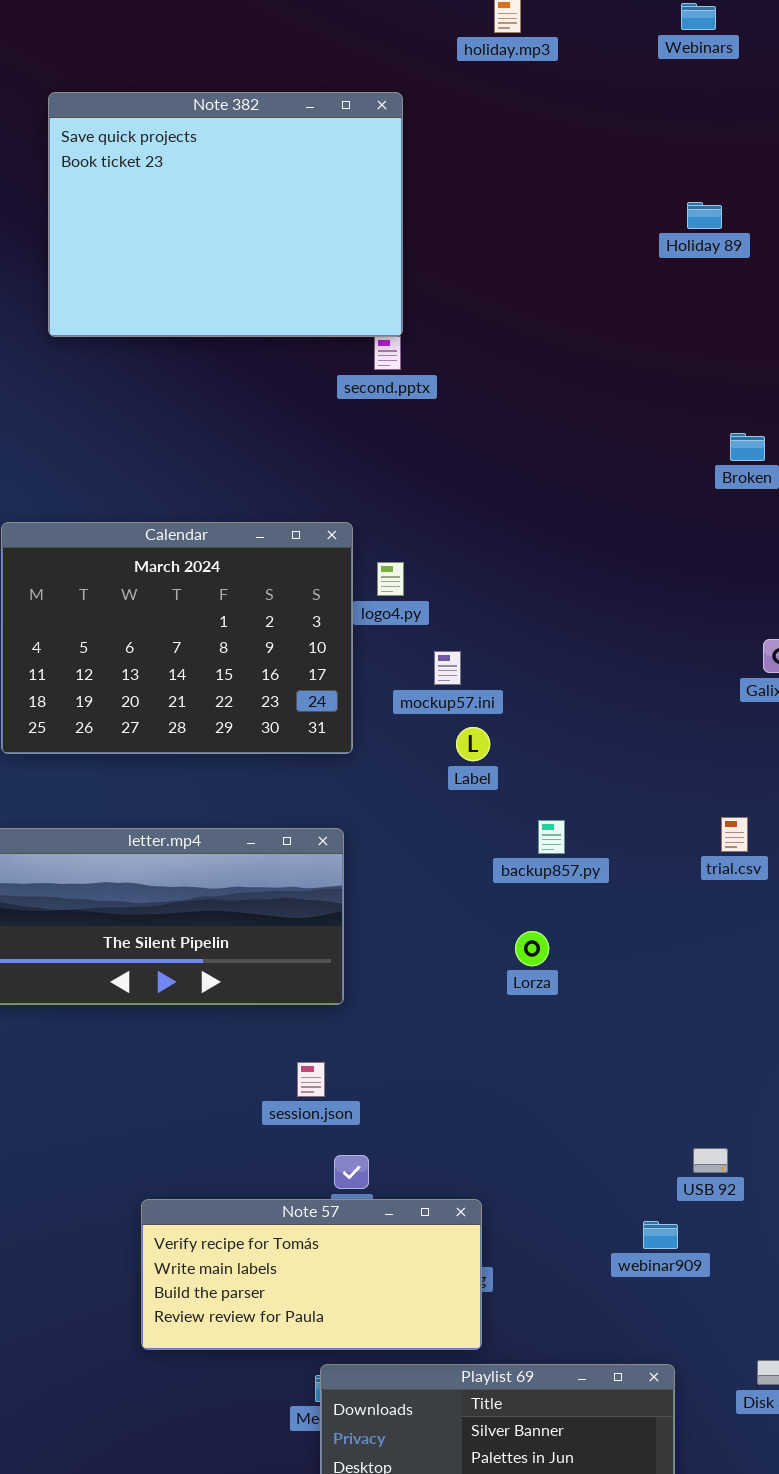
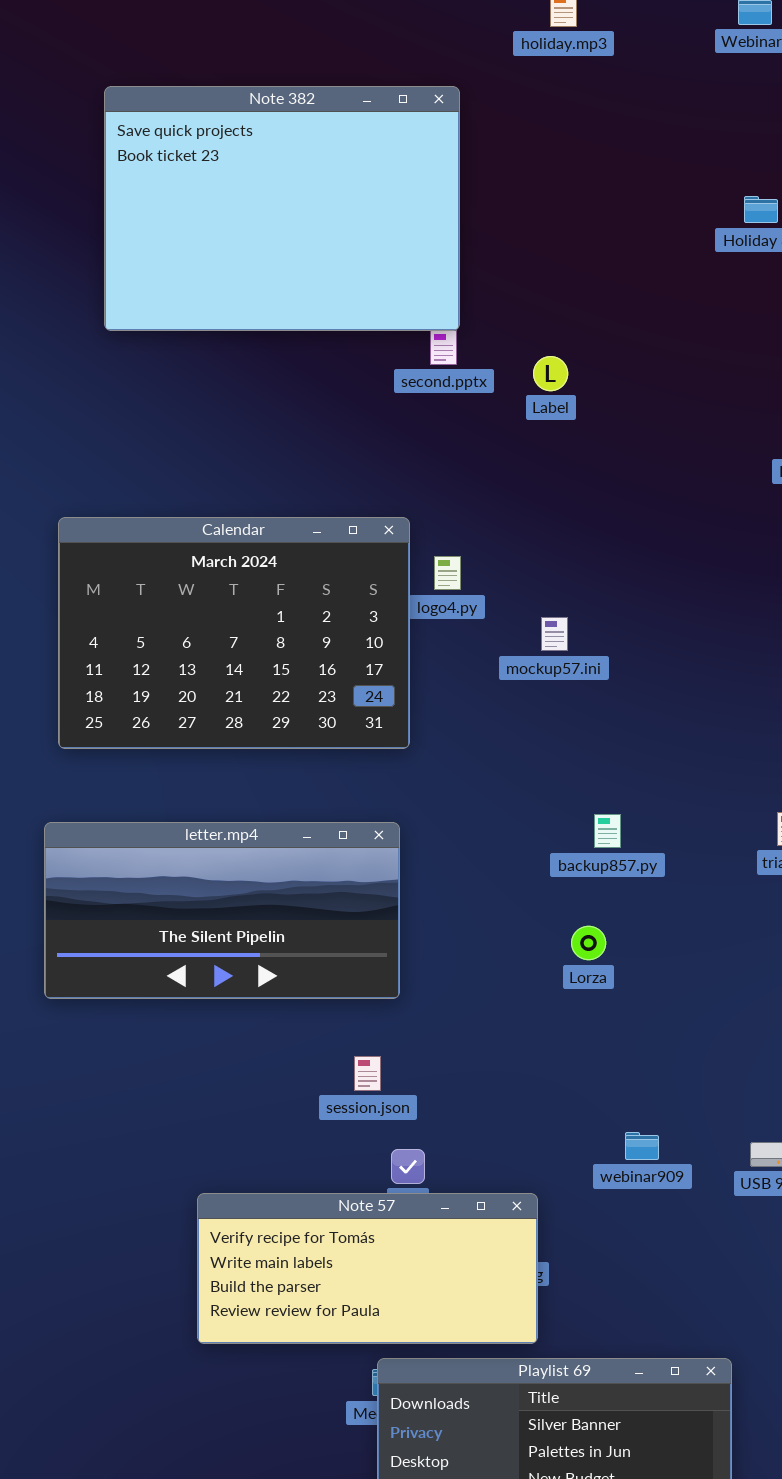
mockup57.ini: [434,651,461,685] -> [541,617,568,651], moved
Label: [456,727,490,761] -> [533,356,568,391], moved
webinar909: [643,1221,678,1249] -> [625,1132,659,1160], moved

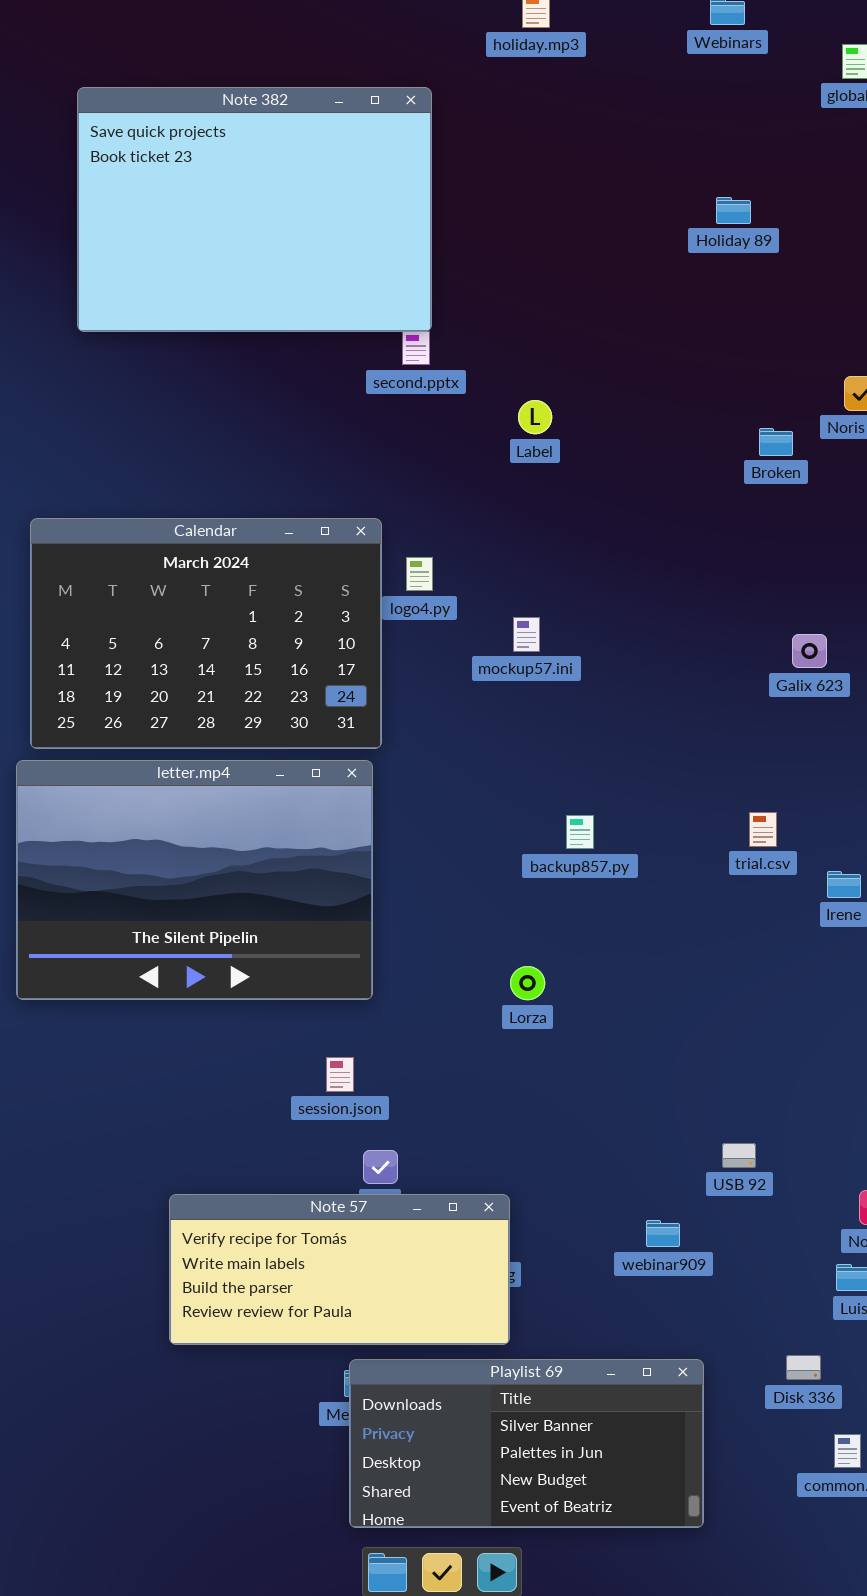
Label: [533,356,568,391] -> [518,400,552,434], moved
letter.mp4: [44,822,400,999] -> [16,760,373,1000], resized
Lorza: [571,926,606,960] -> [510,966,545,1000], moved
webinar909: [625,1132,659,1160] -> [646,1220,680,1247], moved

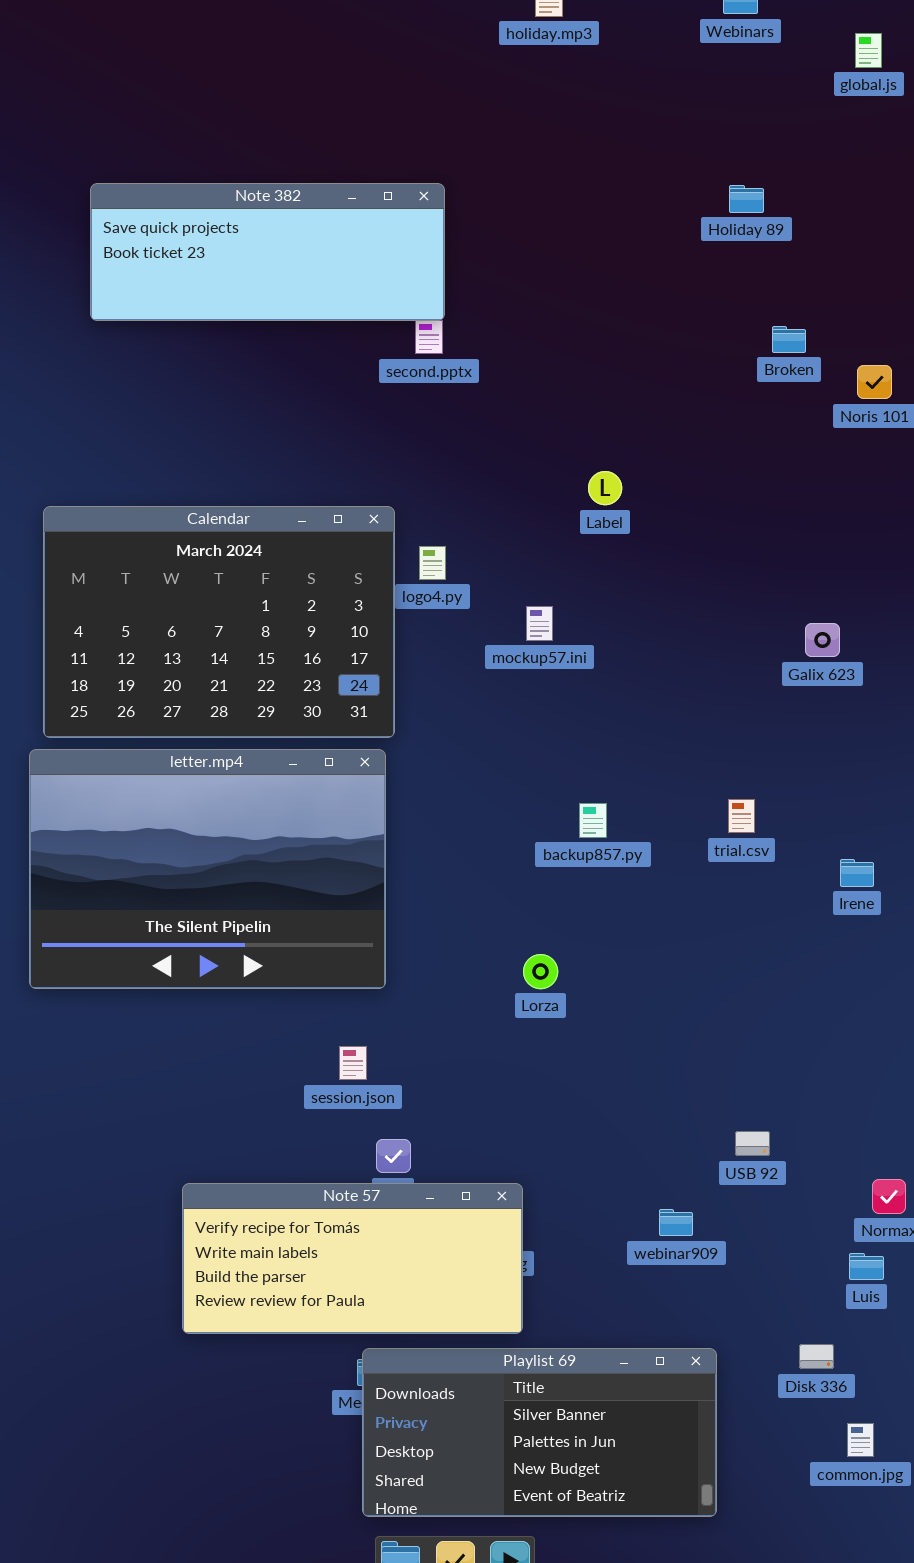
Note 382: [77,87,432,332] -> [90,183,445,321], resized
Label: [518,400,552,434] -> [588,471,622,505], moved
Broken: [759,428,793,456] -> [772,326,806,353], moved
trial.csv: [749,812,777,847] -> [728,799,755,833], moved

